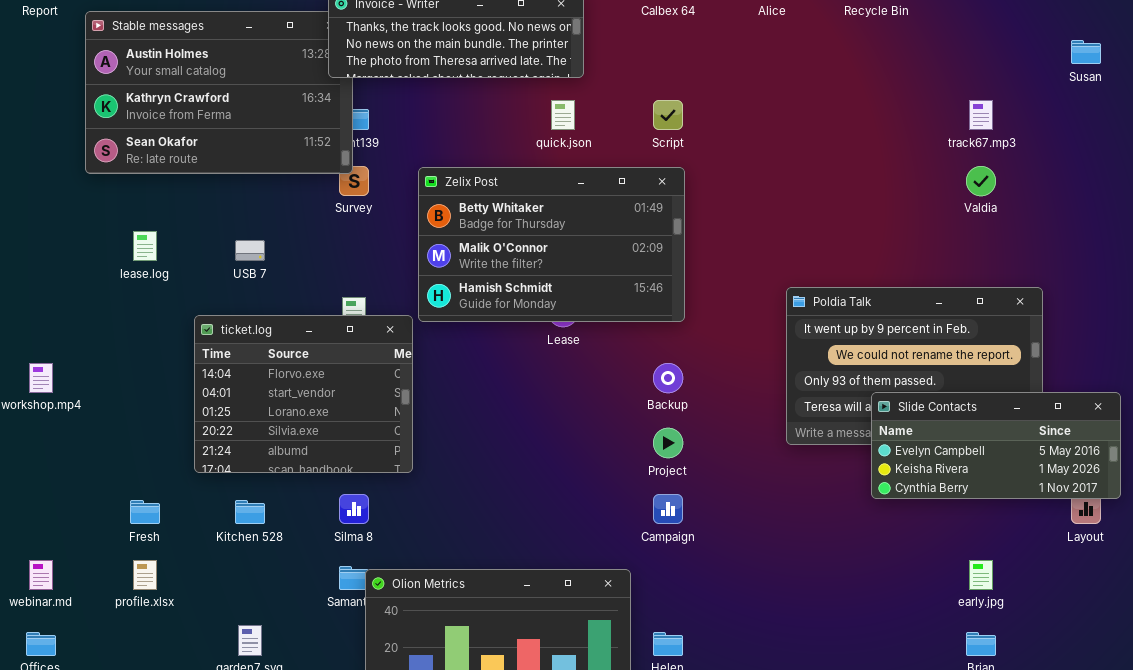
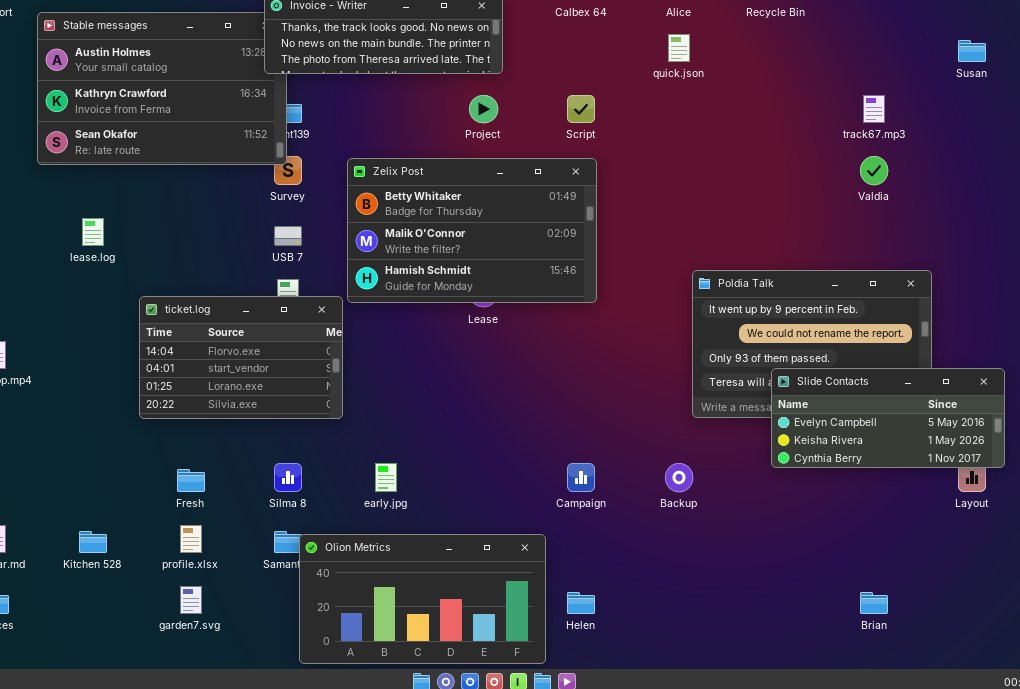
quick.json: [551,100,575,130] -> [668,34,690,62], moved
USB 7: [235,240,265,261] -> [274,226,302,246], moved
ticket.log: [194,315,413,473] -> [139,296,343,419], resized
Backup: [653,363,683,393] -> [665,463,693,492], moved
Project: [653,428,683,458] -> [469,95,498,123], moved
Fresh: [130,500,160,524] -> [177,469,205,492], moved
Kitchen 528: [235,500,265,524] -> [79,531,107,553], moved
profile.xlsx: [133,560,157,590] -> [180,525,202,553], moved
early.jpg: [969,560,993,590] -> [375,463,397,492], moved

